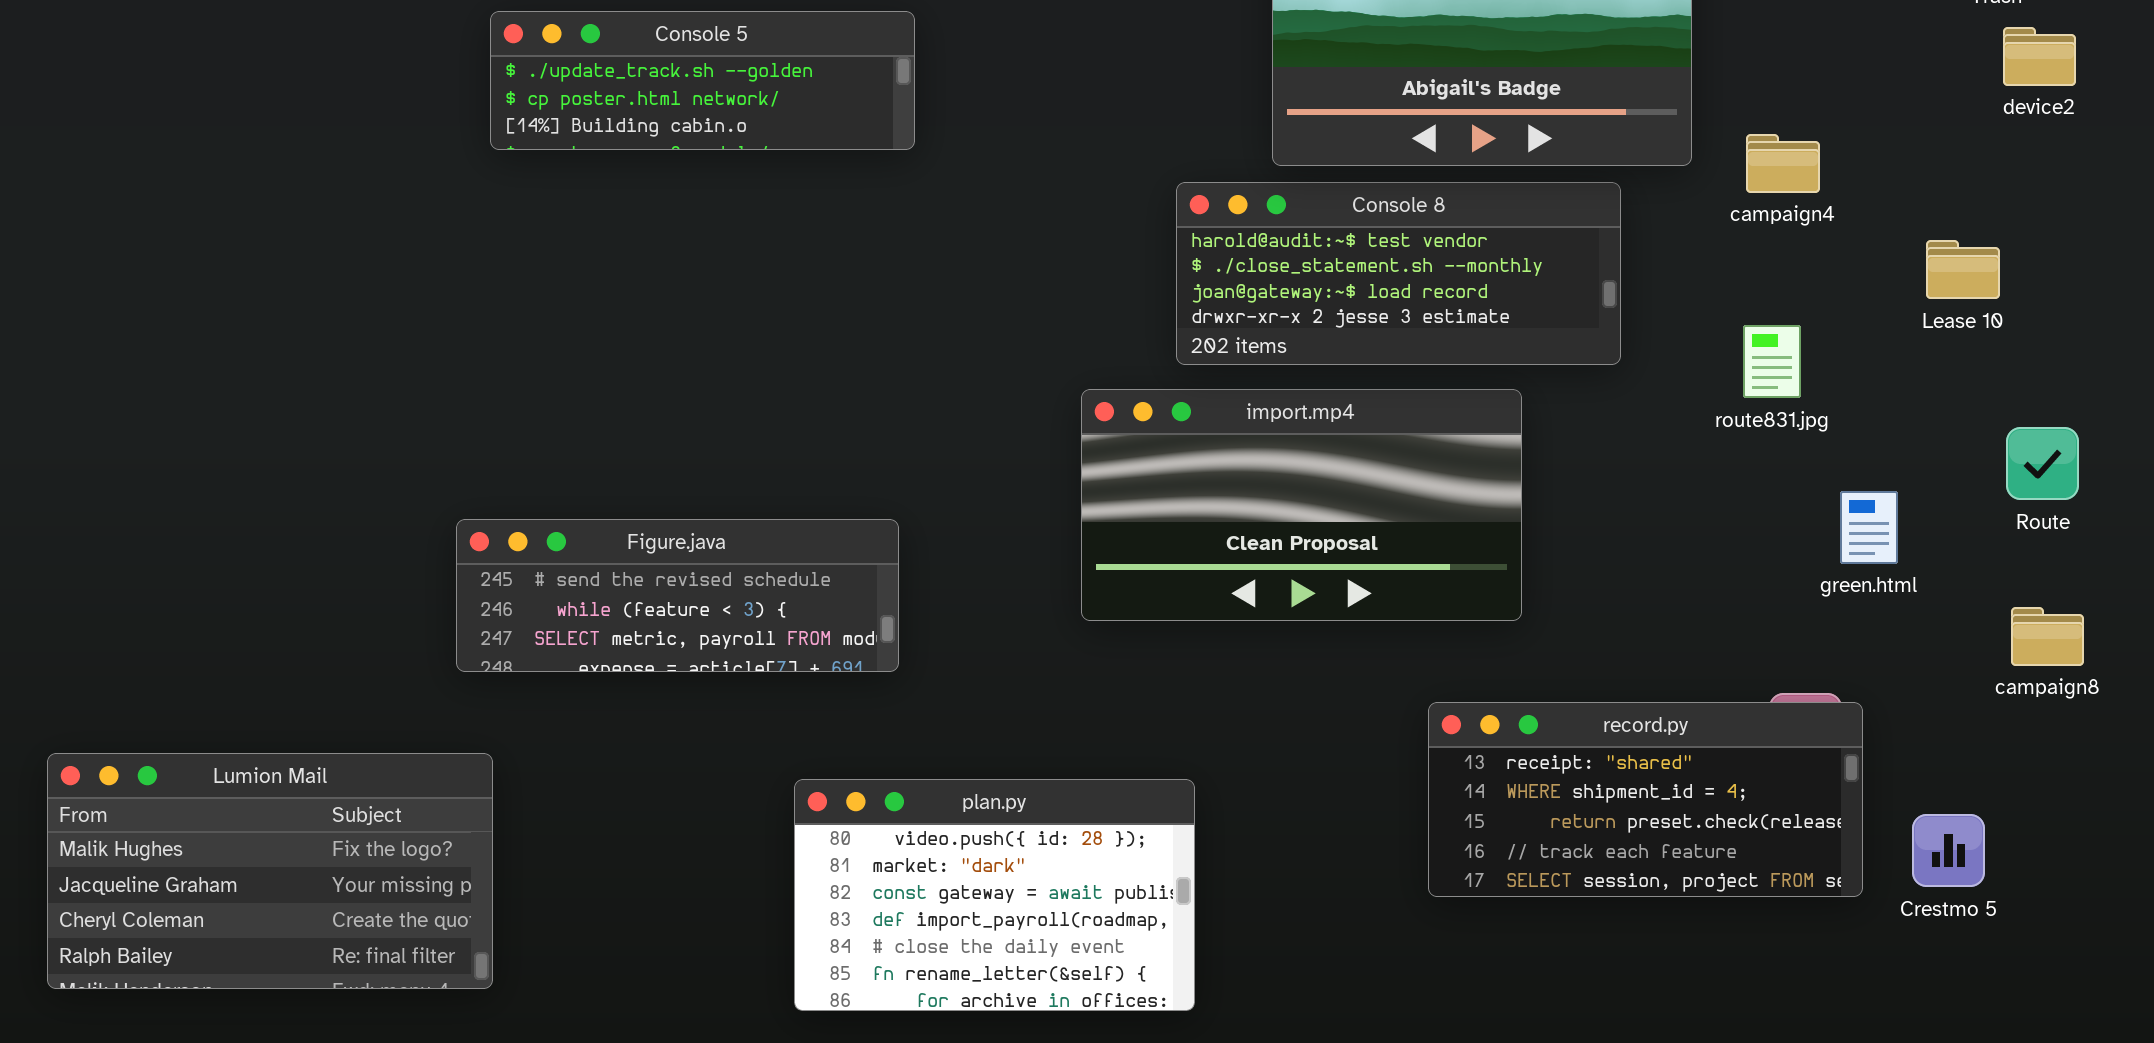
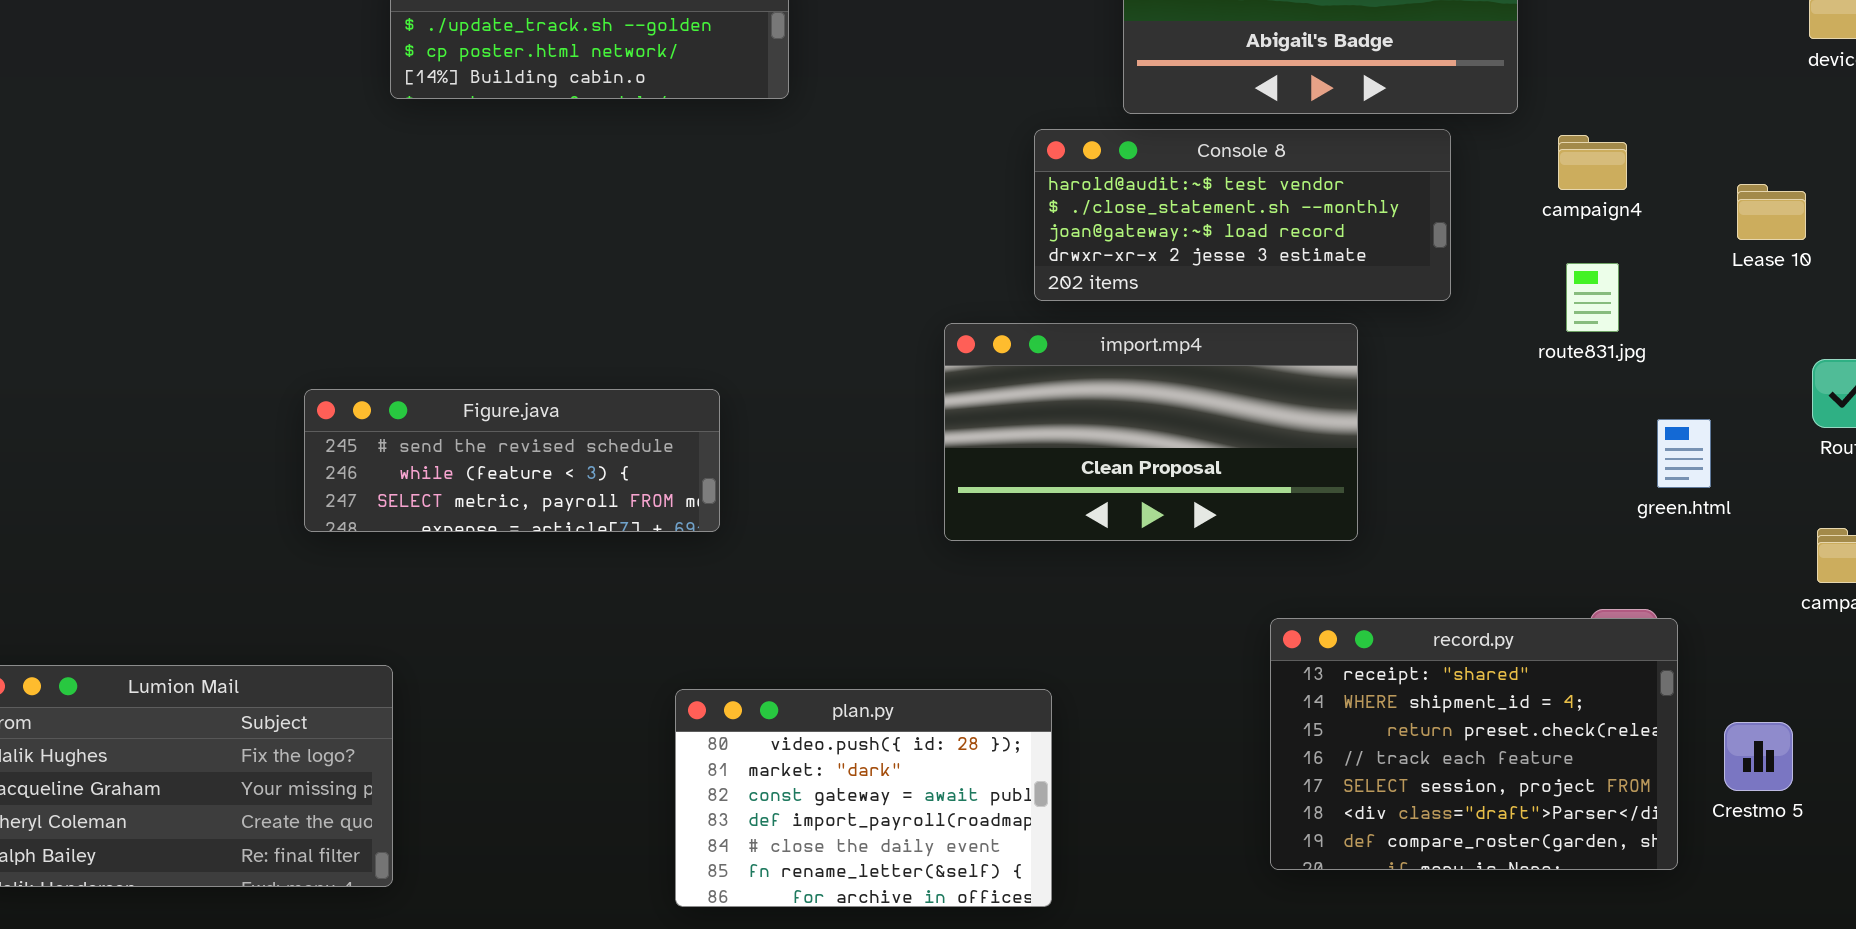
campaign4: [1746,134,1820,193] -> [1558,135,1627,190], moved
Figure.java: [456,519,899,672] -> [304,389,720,532], moved
record.py: [1428,702,1863,897] -> [1270,618,1678,870], resized

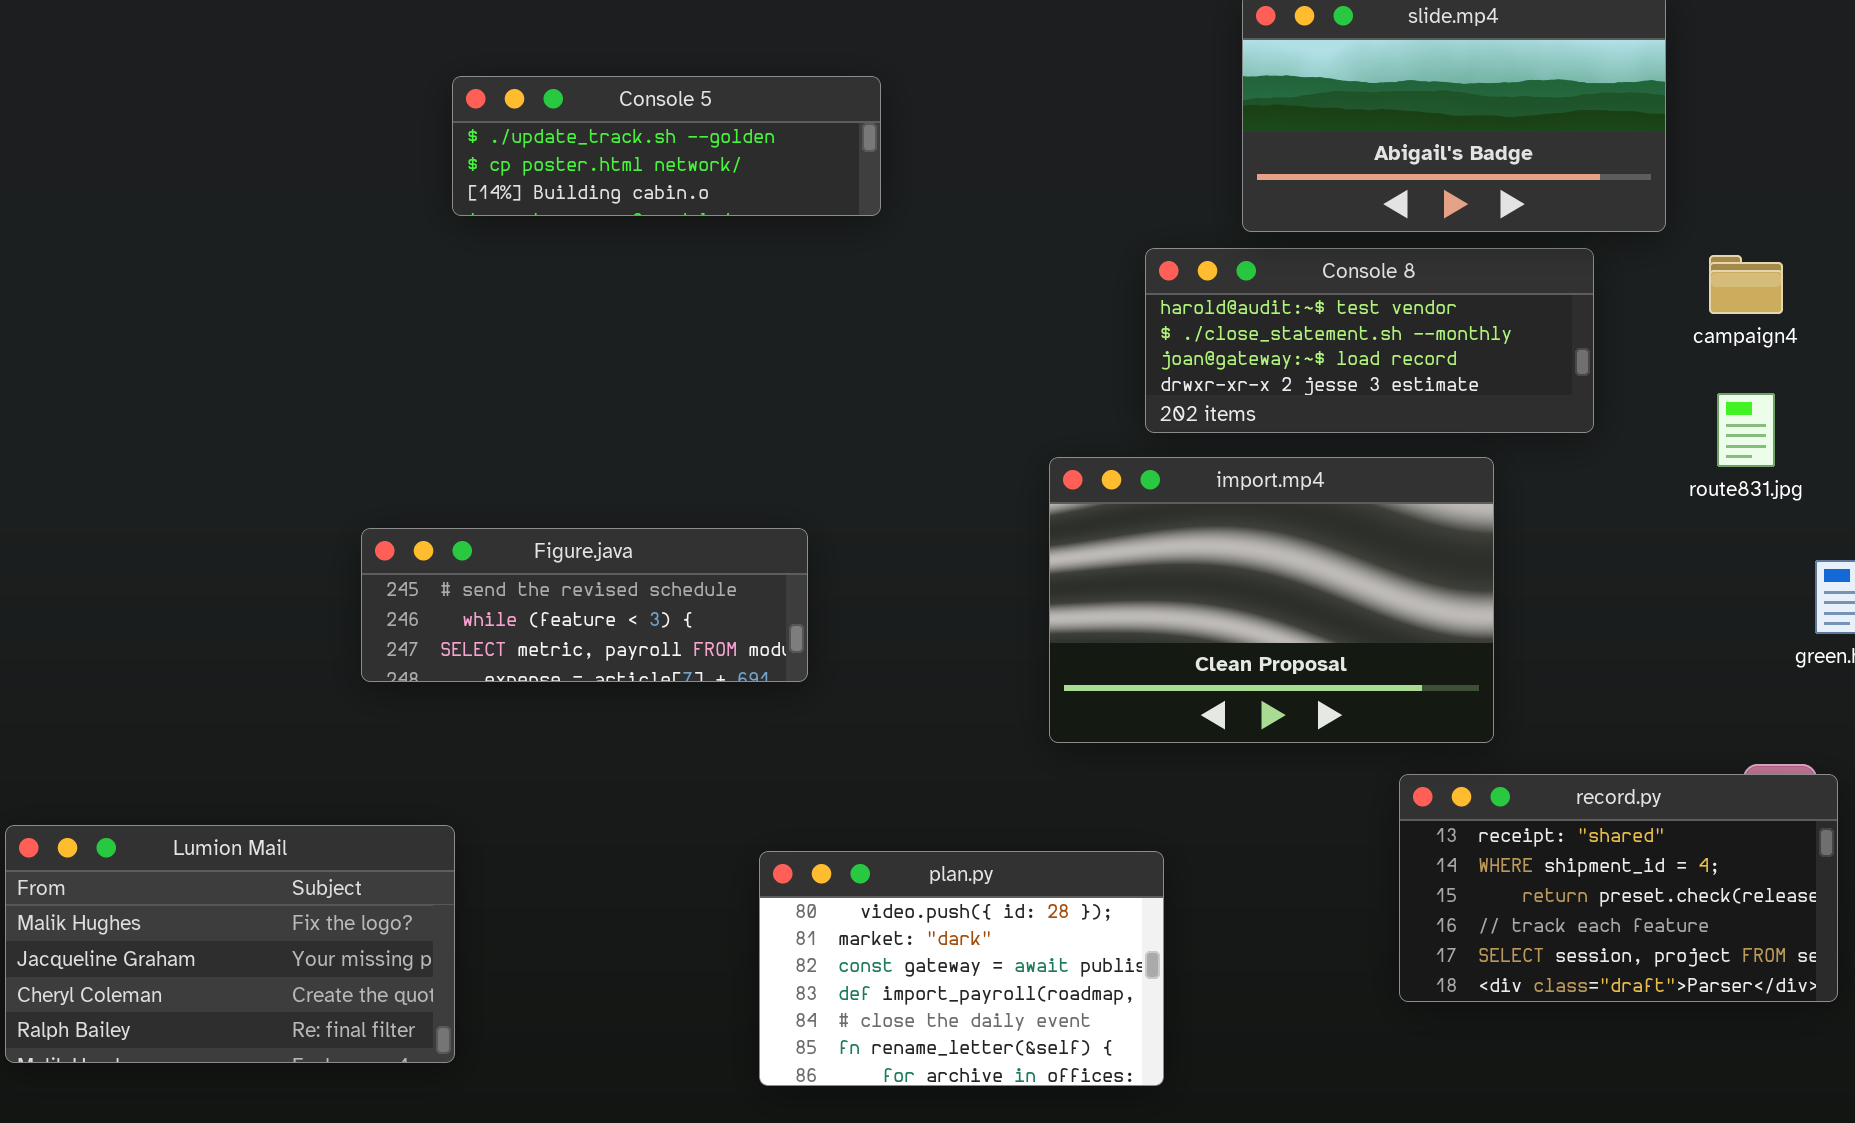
import.mp4: [944,323,1358,541] -> [1049,457,1494,743], resized
record.py: [1270,618,1678,870] -> [1399,774,1838,1002], resized

